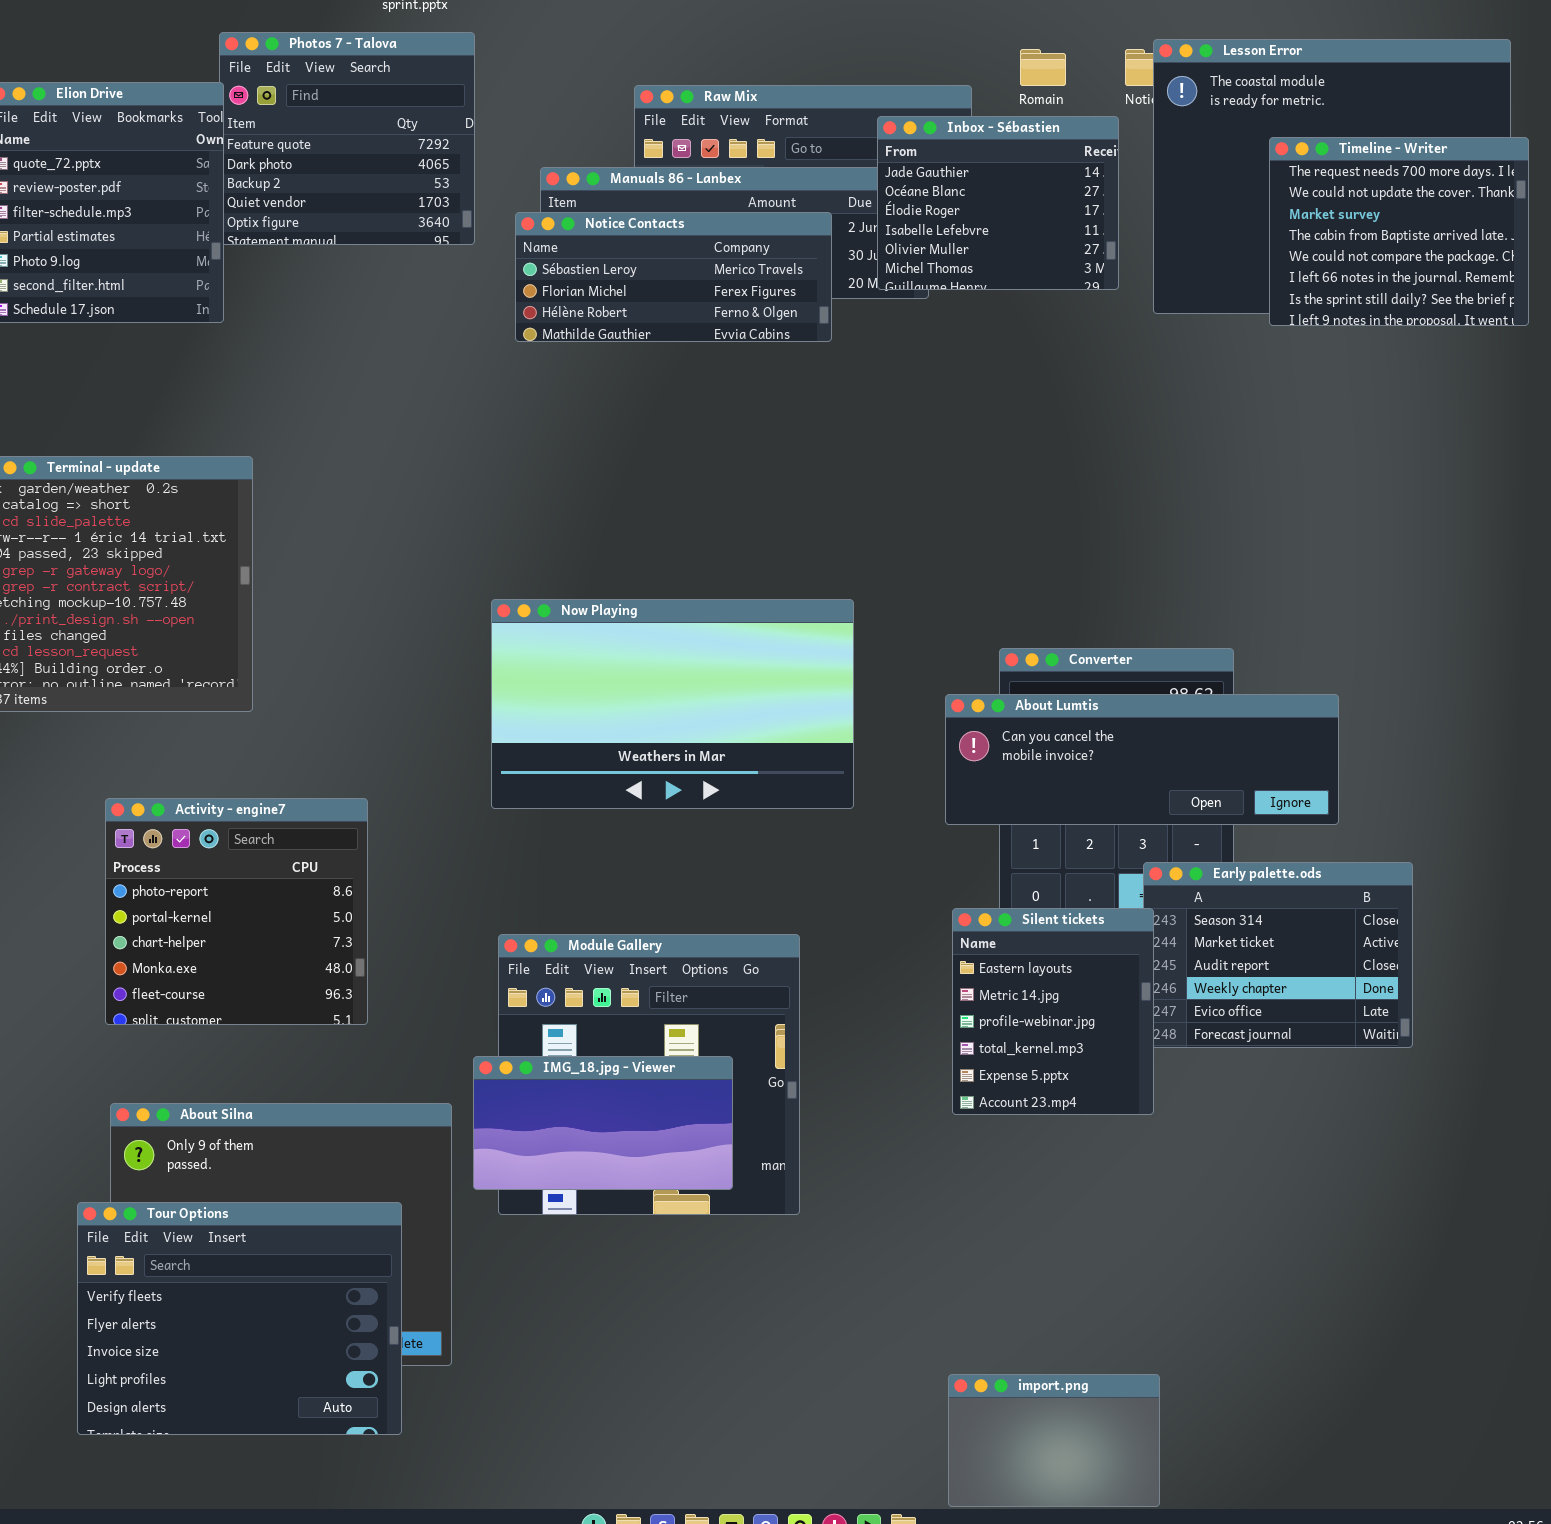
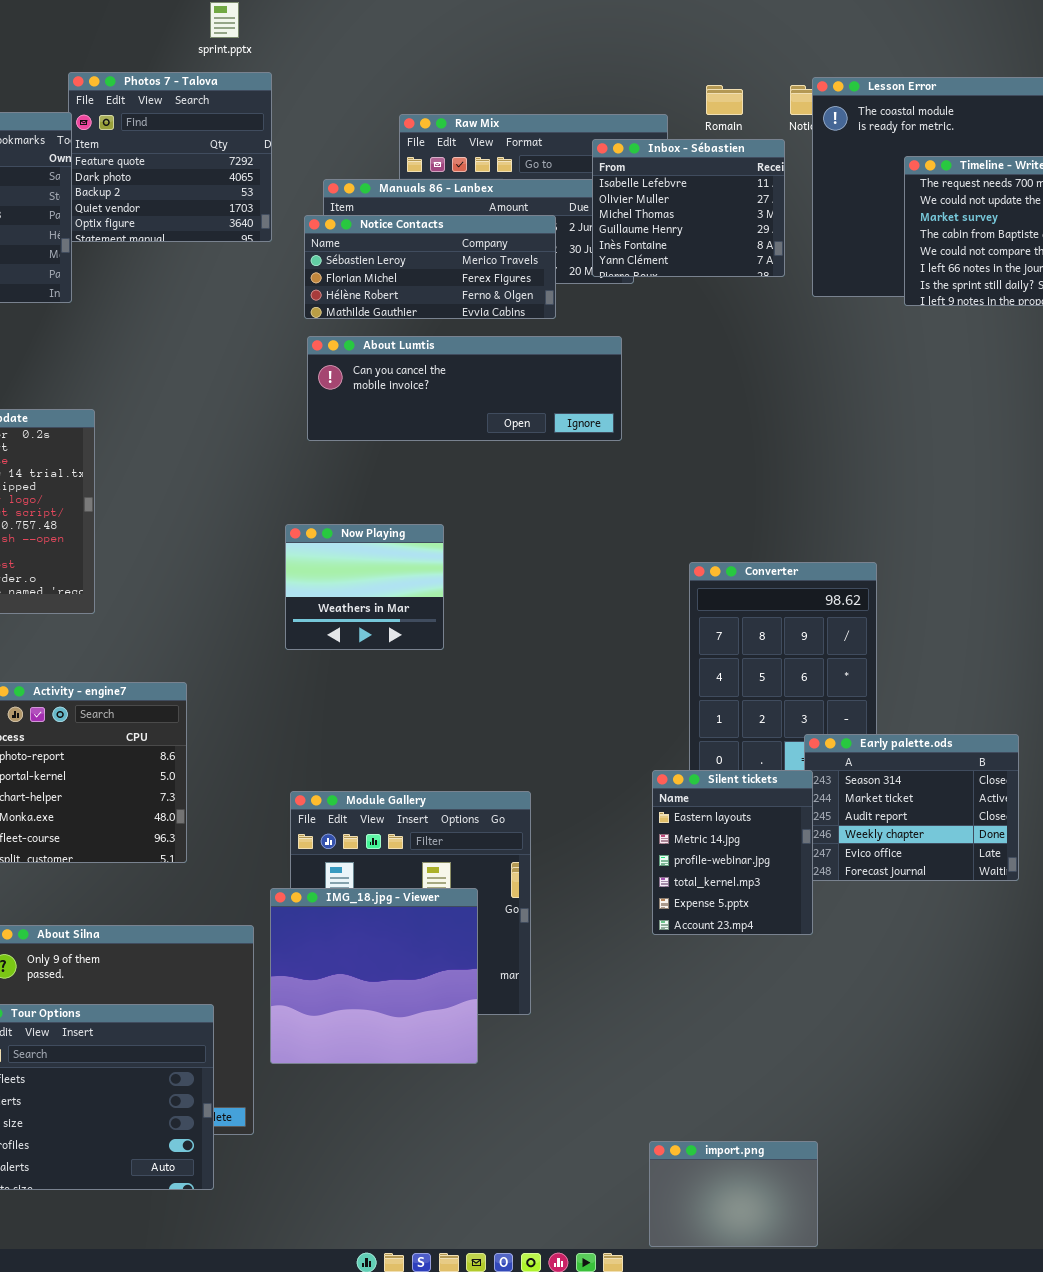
Inbox - Sébastien: [877,116,1119,290] -> [592,139,785,277], scrolled down 3 rows
Now Playing: [491,599,854,809] -> [285,524,444,650], resized
About Lumtis: [945,694,1339,825] -> [307,336,622,441], moved
IMG_18.jpg - Viewer: [473,1056,733,1190] -> [270,888,478,1064], resized

